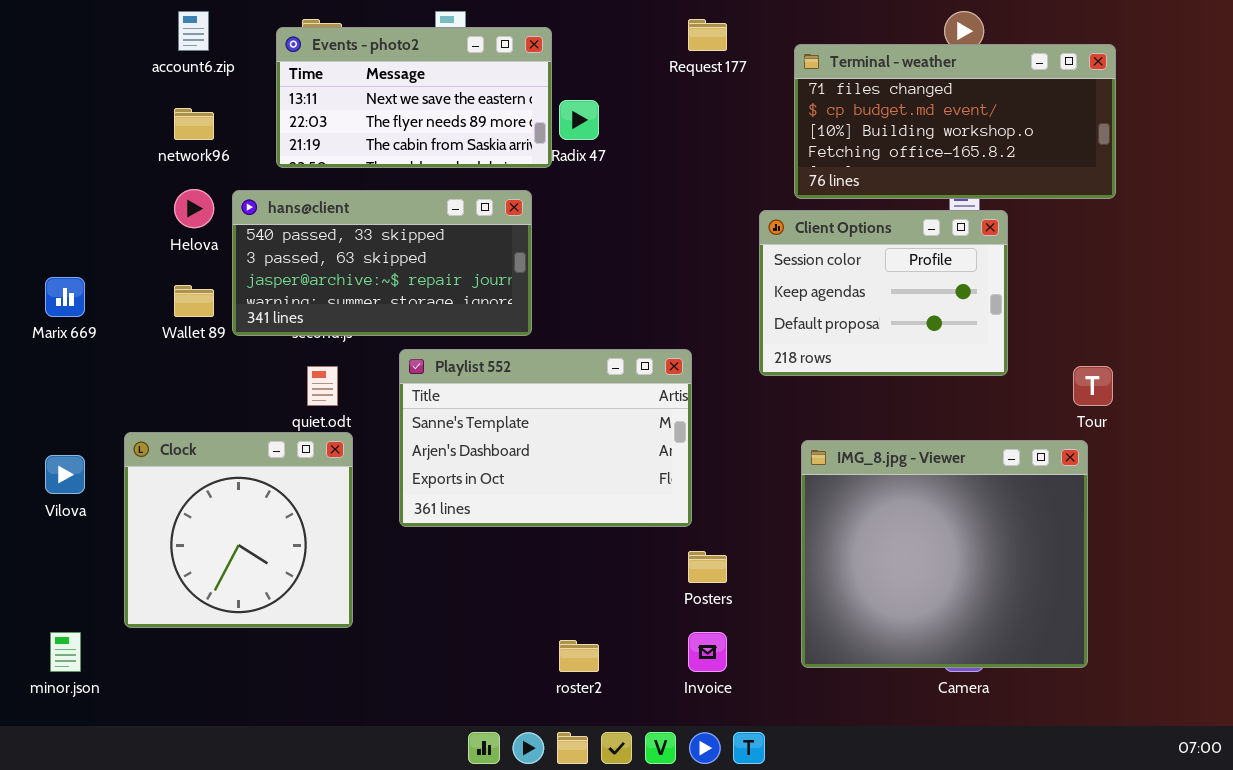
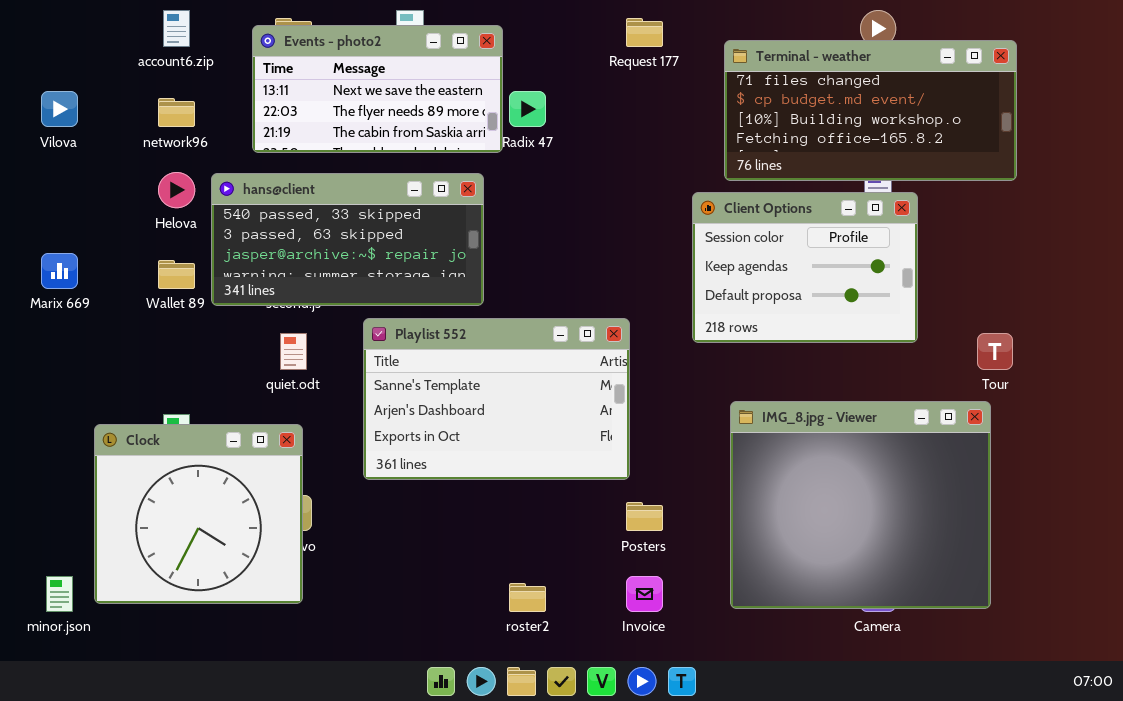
Clock: [124,432,353,628] -> [94,424,303,604], moved
Vilova: [45,455,85,494] -> [41,91,78,127], moved

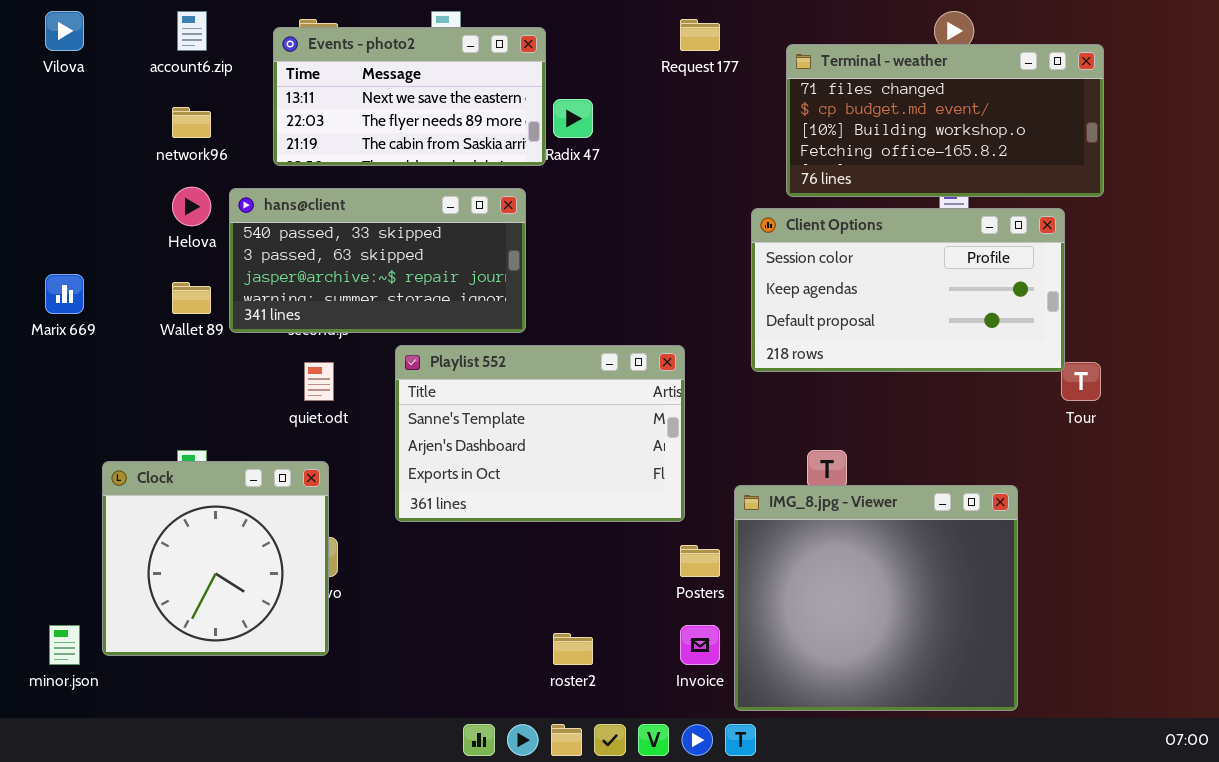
Vilova: [41,91,78,127] -> [45,11,84,51], moved
Client Options: [692,192,918,343] -> [751,208,1065,372], resized
IMG_8.jpg - Viewer: [730,401,991,609] -> [734,485,1018,711], moved

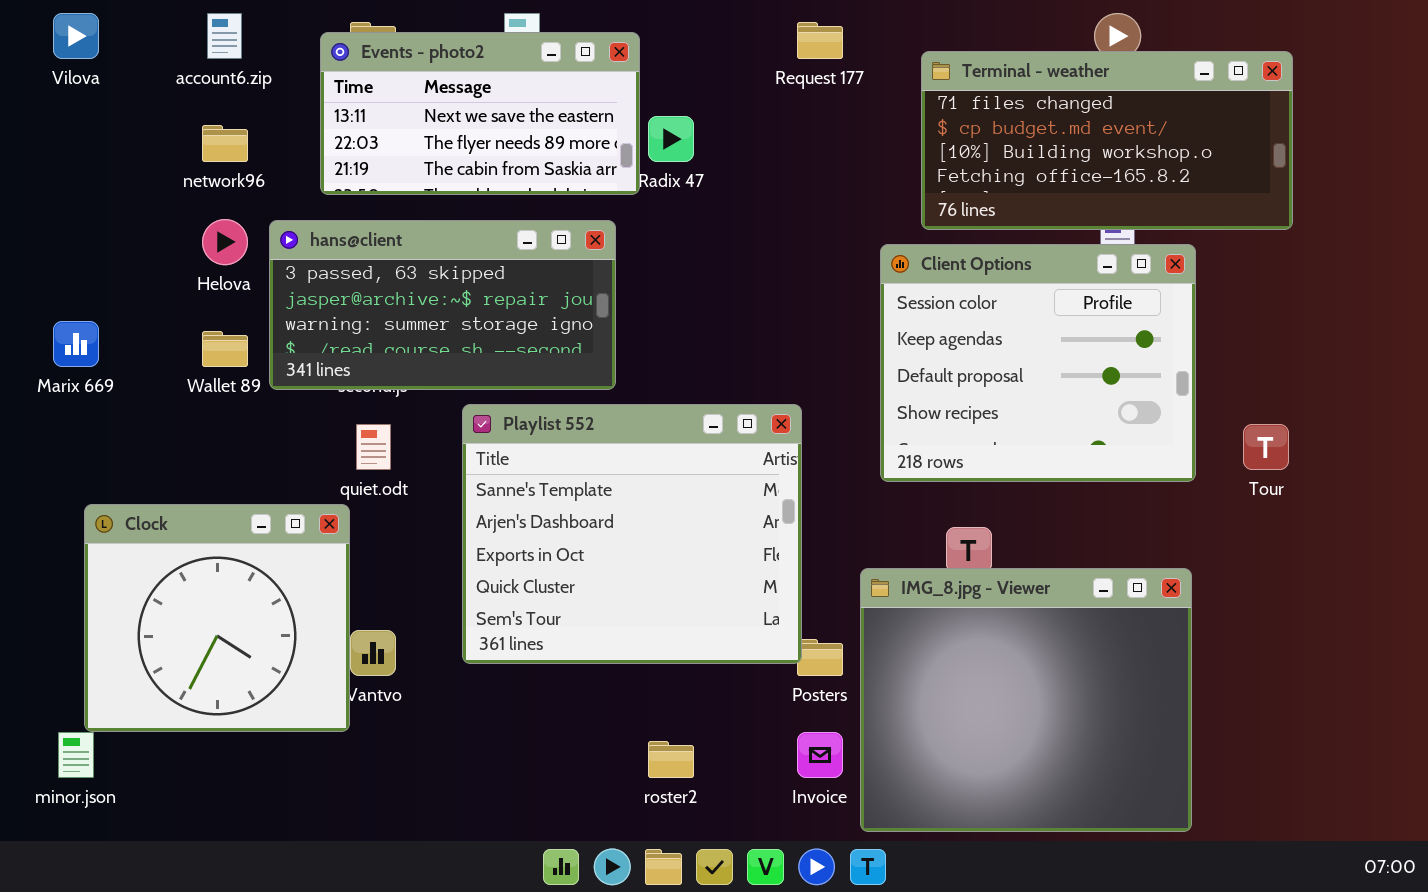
hans@client: [229,188,526,333] -> [269,220,616,390], scrolled down 1 row
Client Options: [751,208,1065,372] -> [880,244,1196,482], resized
Playlist 552: [395,345,685,522] -> [462,404,802,664], resized
Clock: [102,461,329,656] -> [84,504,350,732], moved

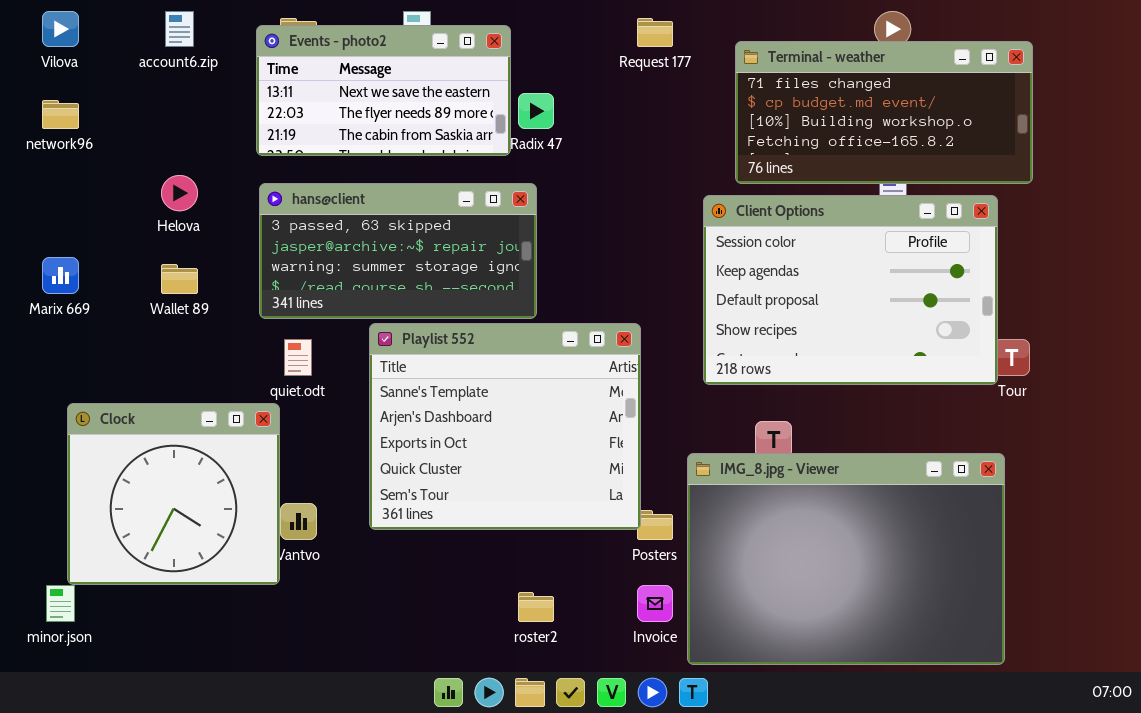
network96: [202,125,248,162] -> [42,100,79,129], moved
hans@client: [269,220,616,390] -> [259,183,537,319], moved
Client Options: [880,244,1196,482] -> [703,195,998,385], resized
IMG_8.jpg - Viewer: [860,568,1192,832] -> [687,453,1005,665], resized

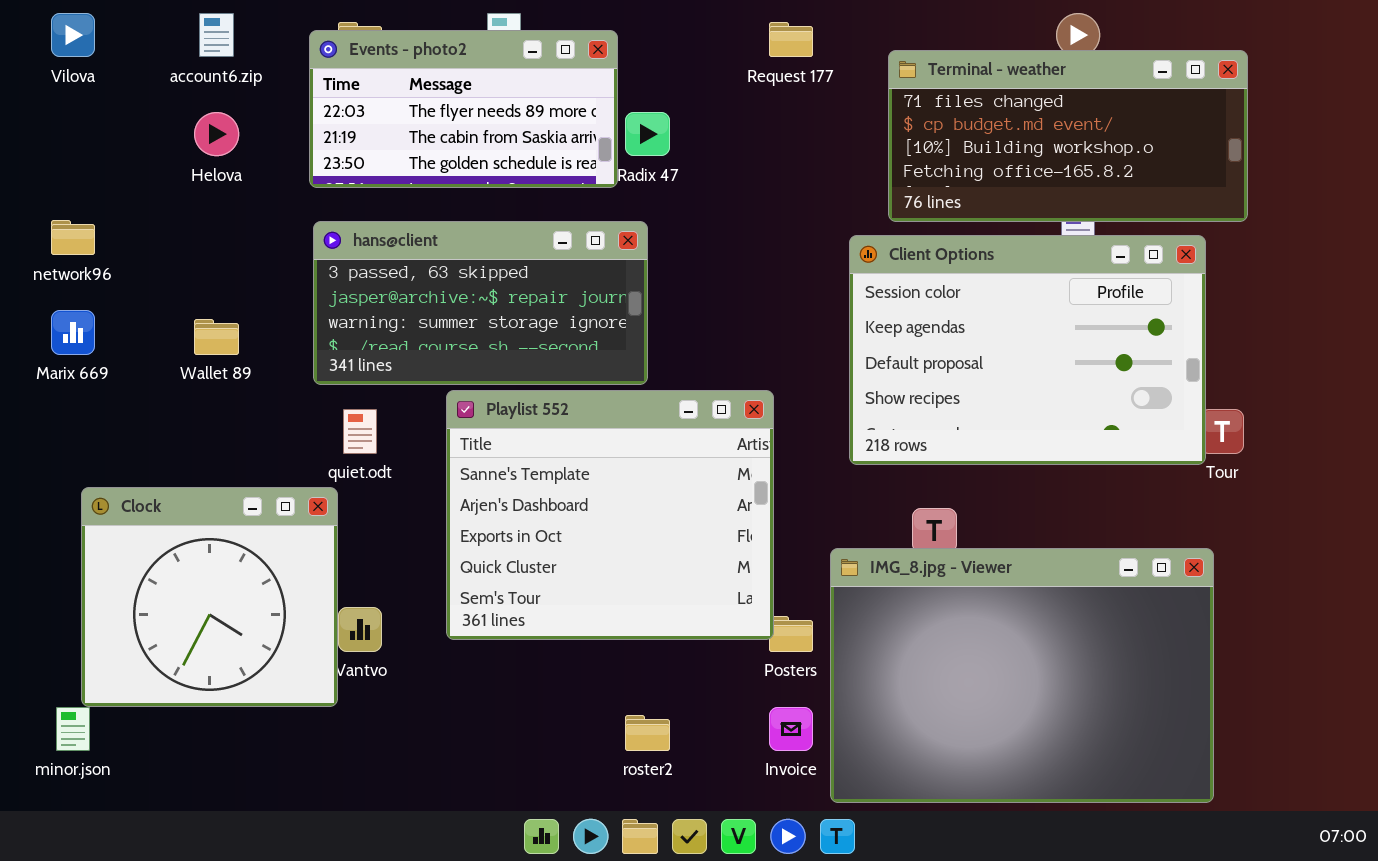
Events - photo2: [256,25,511,156] -> [309,30,618,188], scrolled down 1 row
network96: [42,100,79,129] -> [51,220,95,255], moved
Helova: [161,175,198,211] -> [194,112,239,156], moved

